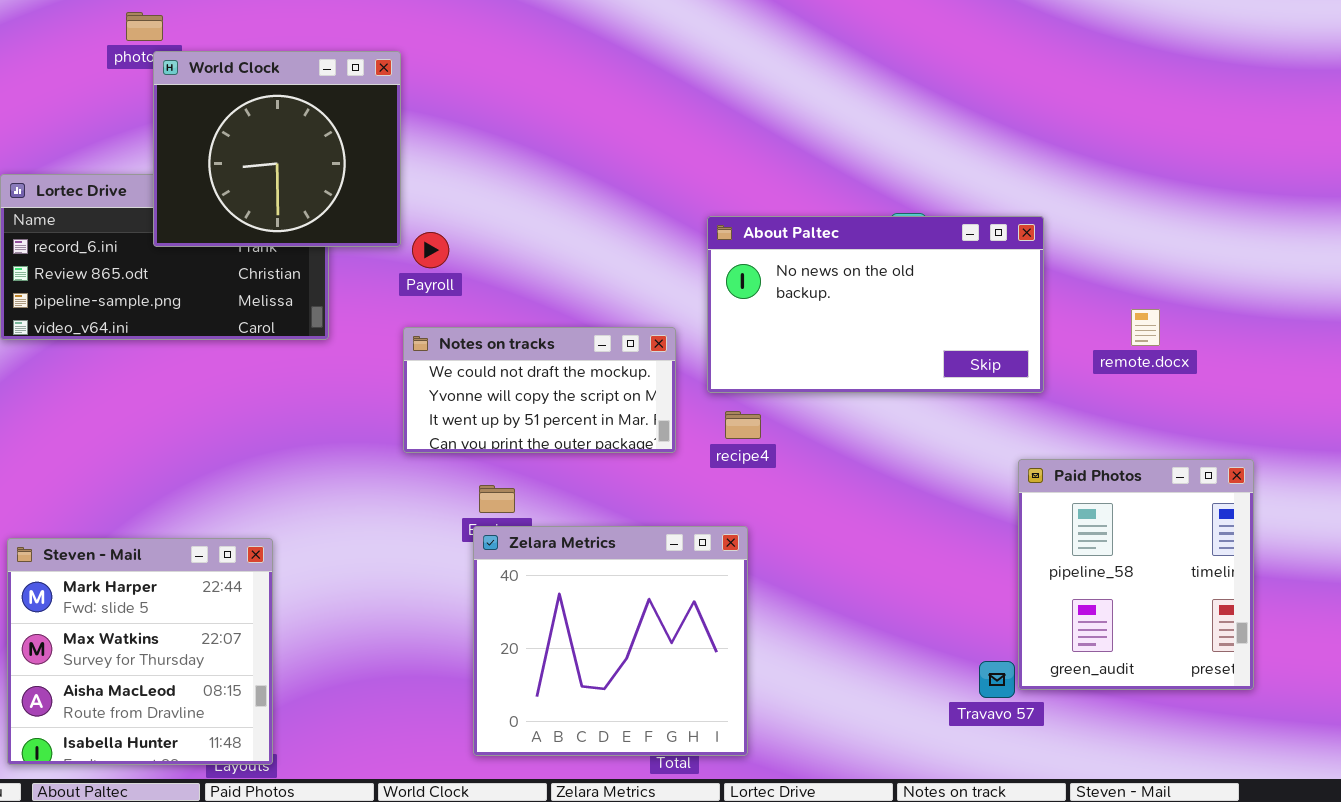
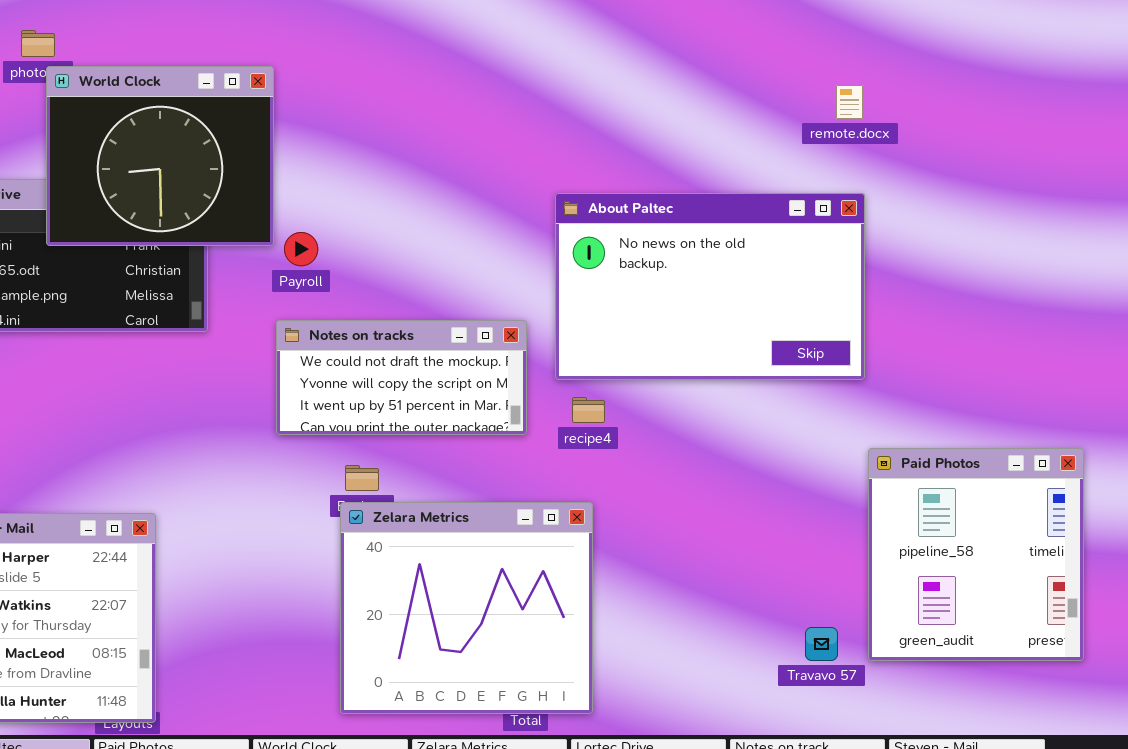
About Paltec: [707,216,1044,393] -> [555,193,865,380], resized
remote.docx: [1131,309,1160,346] -> [836,85,863,119], moved
Paid Photos: [1018,459,1254,690] -> [868,448,1084,661], moved

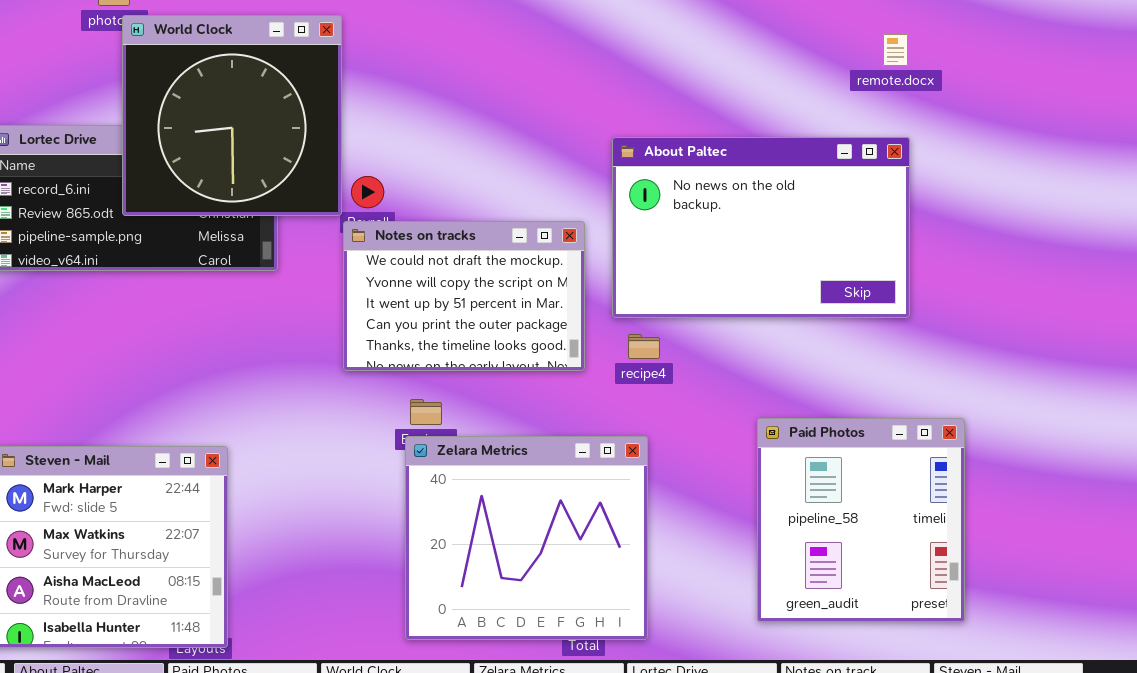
World Clock: [46,66,274,246] -> [122,15,342,216], resized
Notes on tracks: [276,320,527,435] -> [343,221,585,371], resized
Paid Photos: [868,448,1084,661] -> [757,418,965,622], moved

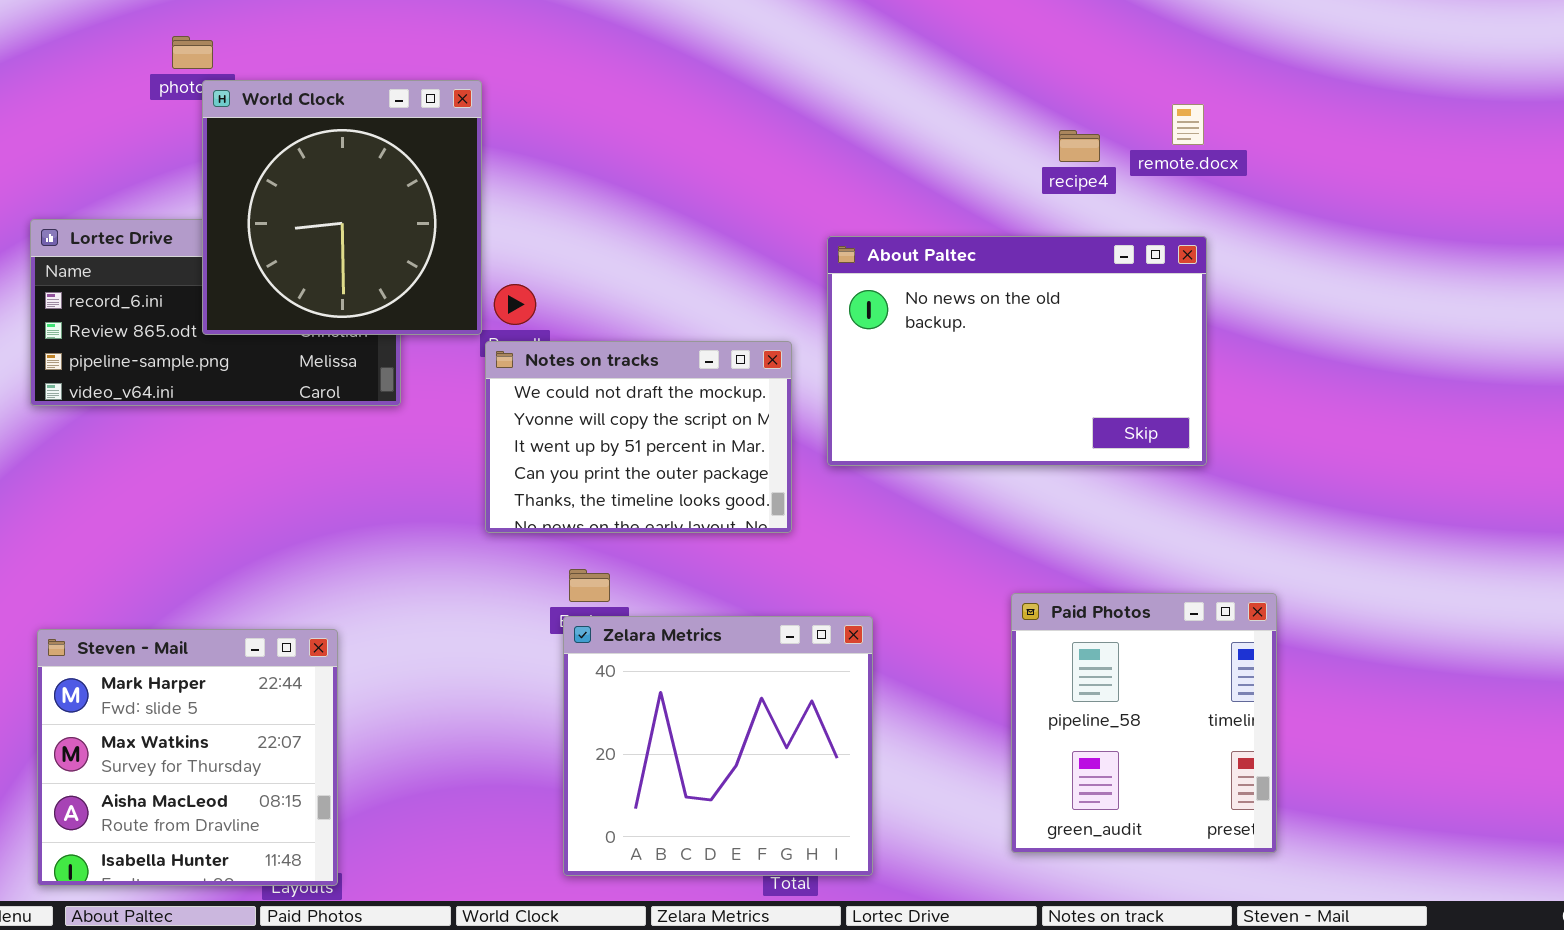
recipe4: [628,334,660,359] -> [1059,130,1100,162], moved

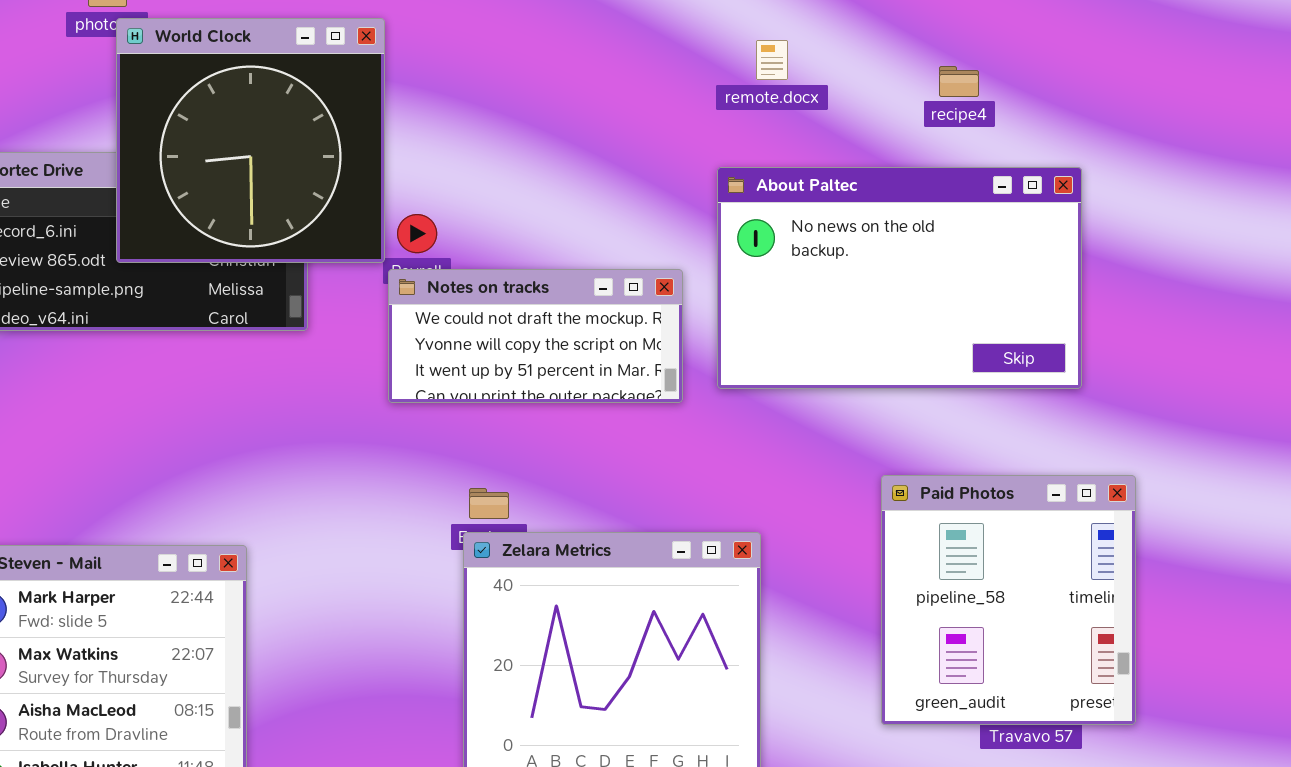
remote.docx: [1172,104,1204,145] -> [756,40,788,80], moved
Notes on tracks: [485,341,792,533] -> [388,269,683,403], resized
Paid Photos: [1011,593,1277,853] -> [881,475,1136,725], moved

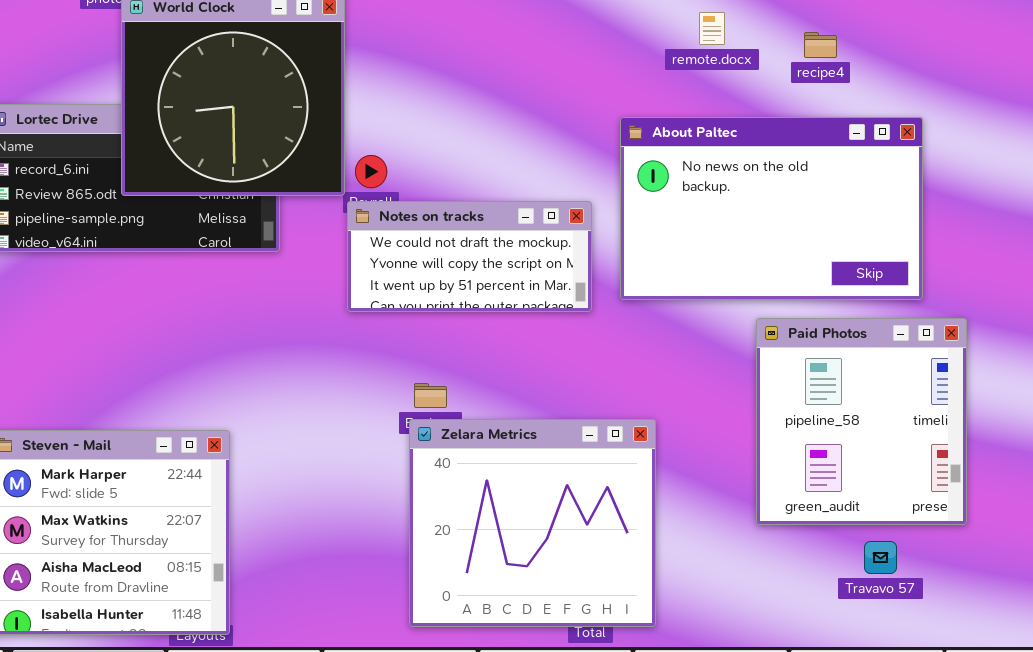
remote.docx: [756,40,788,80] -> [699,12,725,45], moved
Paid Photos: [881,475,1136,725] -> [756,318,967,525], moved

